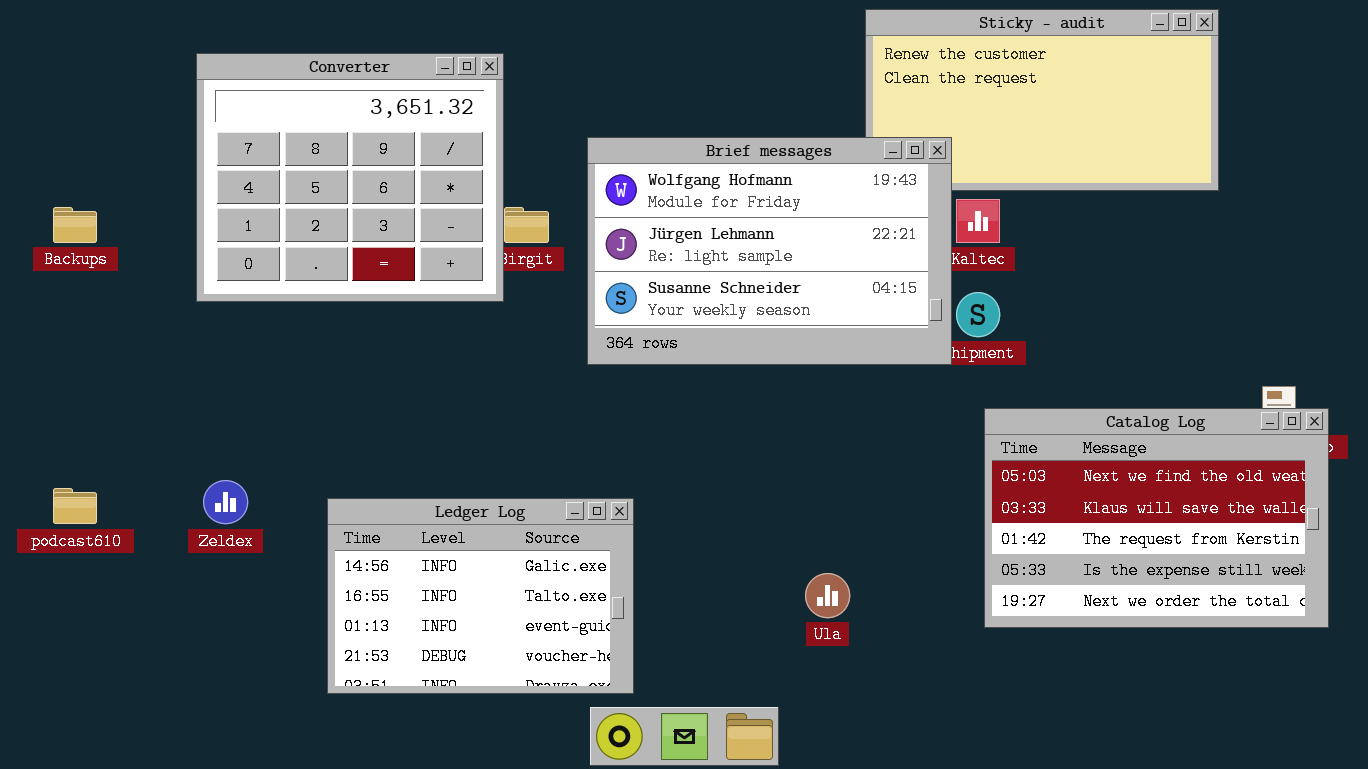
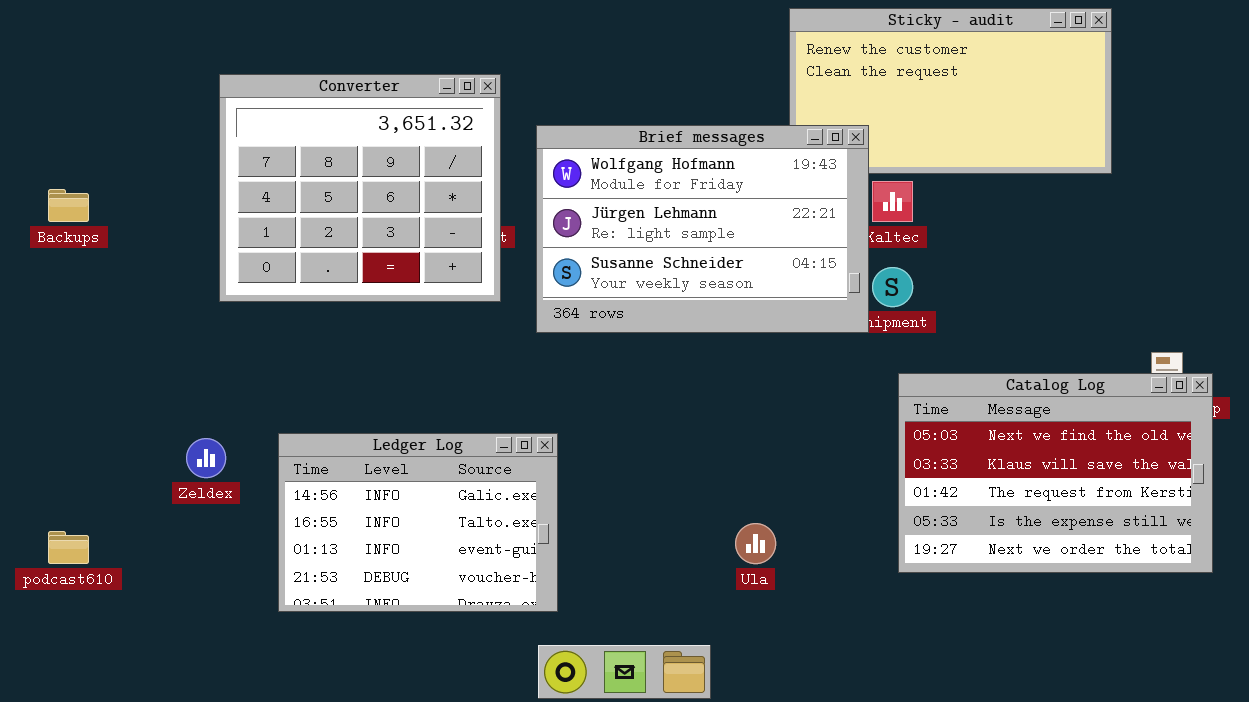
Converter: [196,53,504,302] -> [219,74,501,302], moved
podcast610: [53,488,97,524] -> [48,531,89,564], moved
Ledger Log: [327,498,634,694] -> [278,433,558,612], moved

